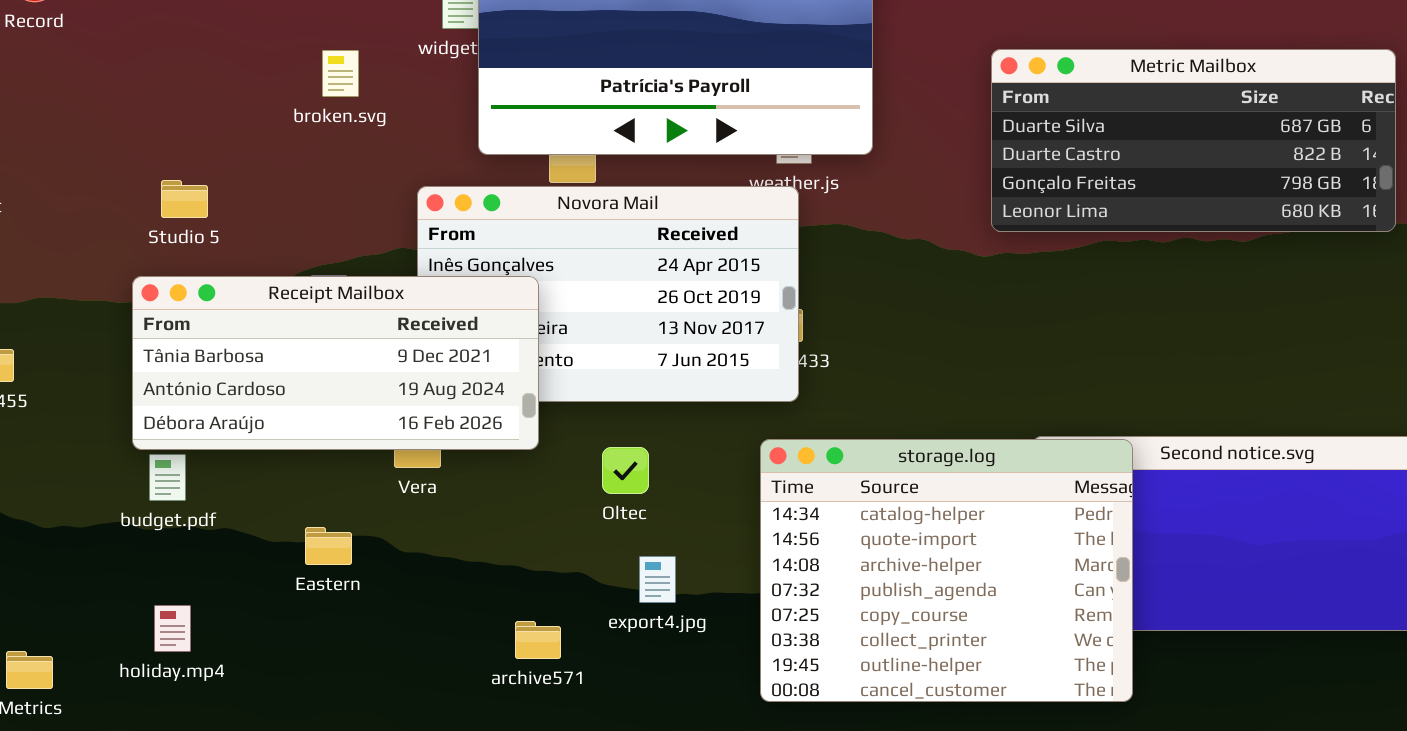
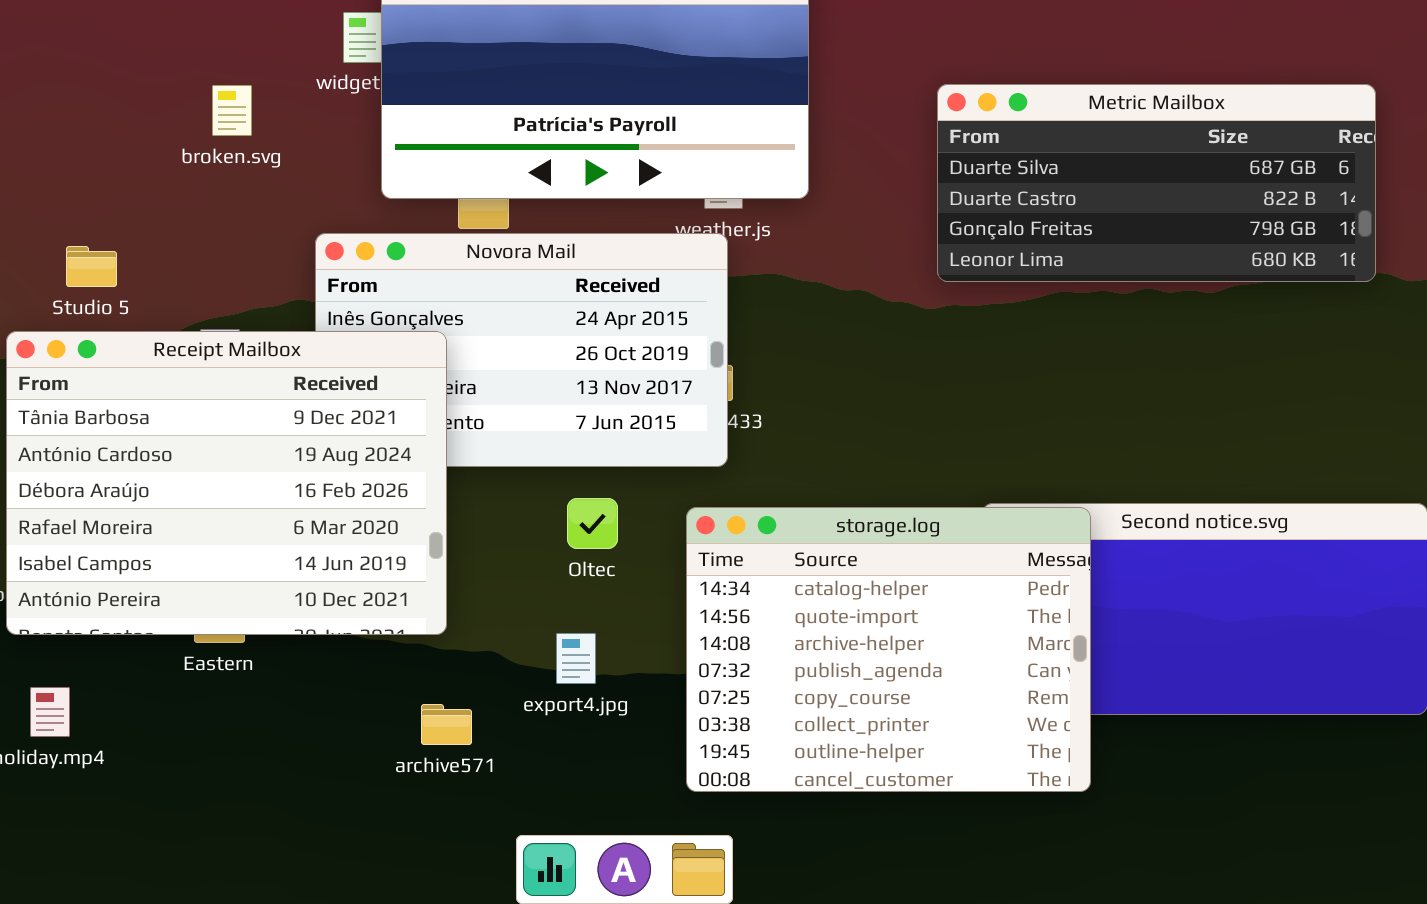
Studio 5: [161,180,208,218] -> [66,246,117,287], moved
Receipt Mailbox: [132,276,539,450] -> [6,331,447,635], resized
Oltec: [602,447,649,494] -> [567,498,618,549], moved

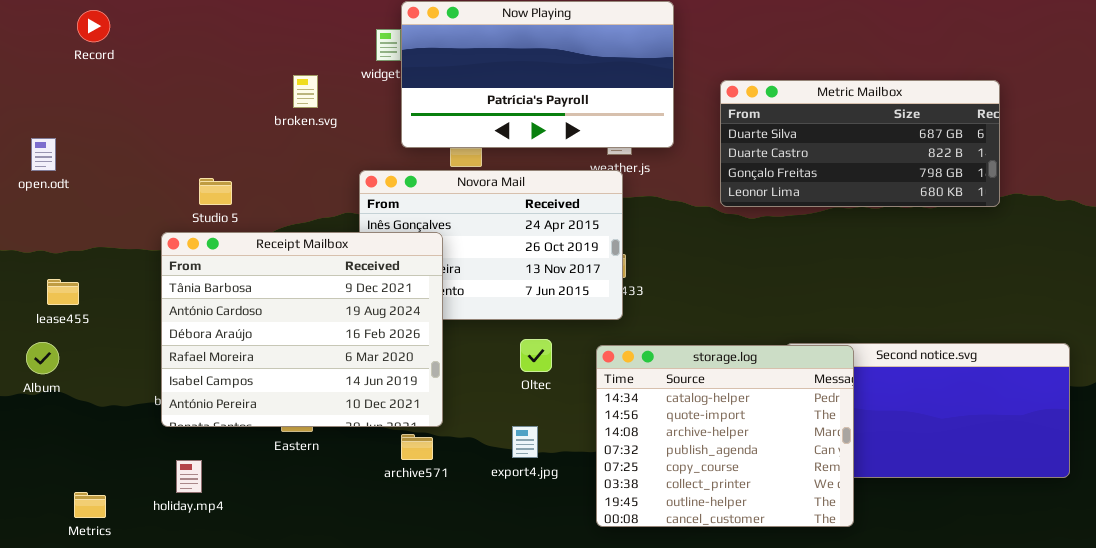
Metric Mailbox: [937,84,1376,282] -> [720,80,1000,207], moved
archive571: [421,704,472,745] -> [401,434,433,460], moved

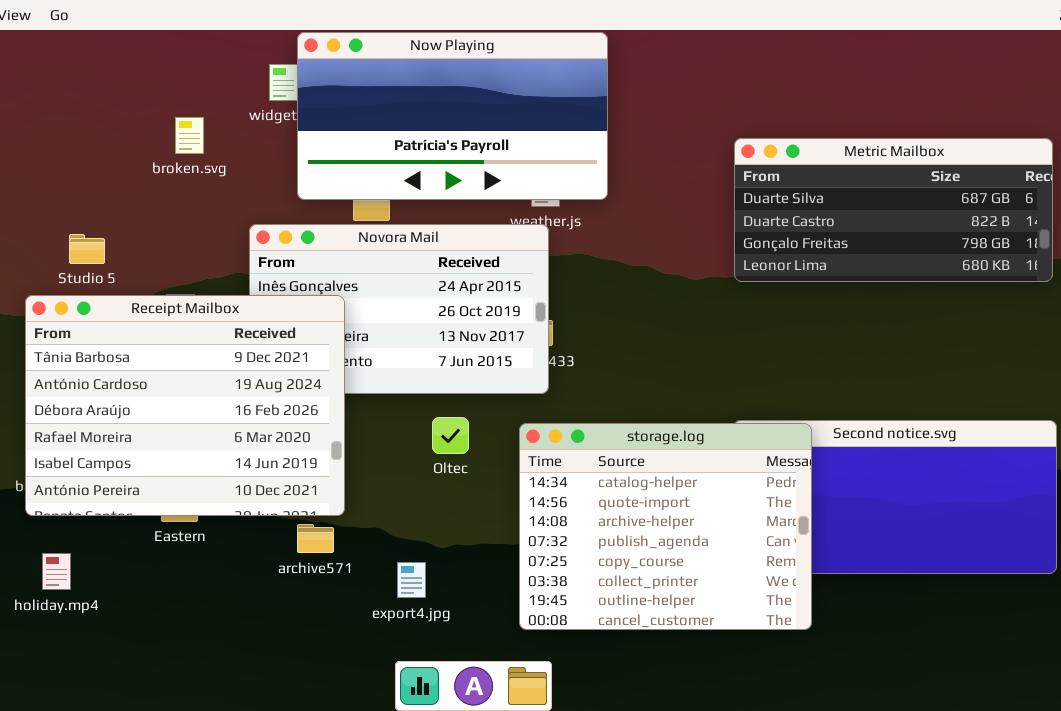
Metric Mailbox: [720,80,1000,207] -> [734,138,1053,282], moved
export4.jpg: [512,426,538,458] -> [397,562,426,598], moved

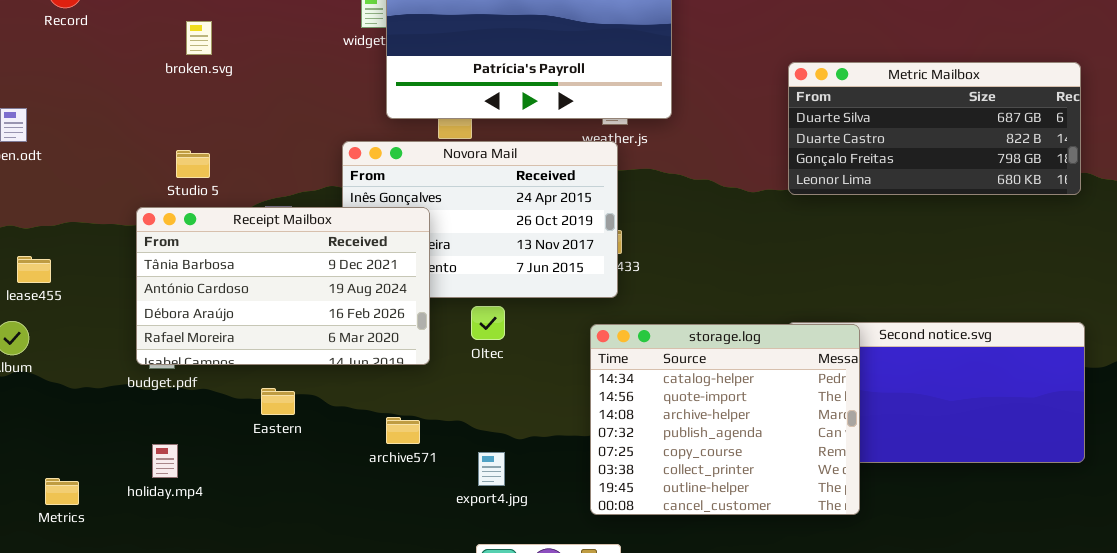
broken.svg: [175,117,204,154] -> [186,21,212,55], moved
Receipt Mailbox: [25,295,345,516] -> [136,207,430,365], resized
Oltec: [432,417,469,454] -> [471,306,505,340], moved

